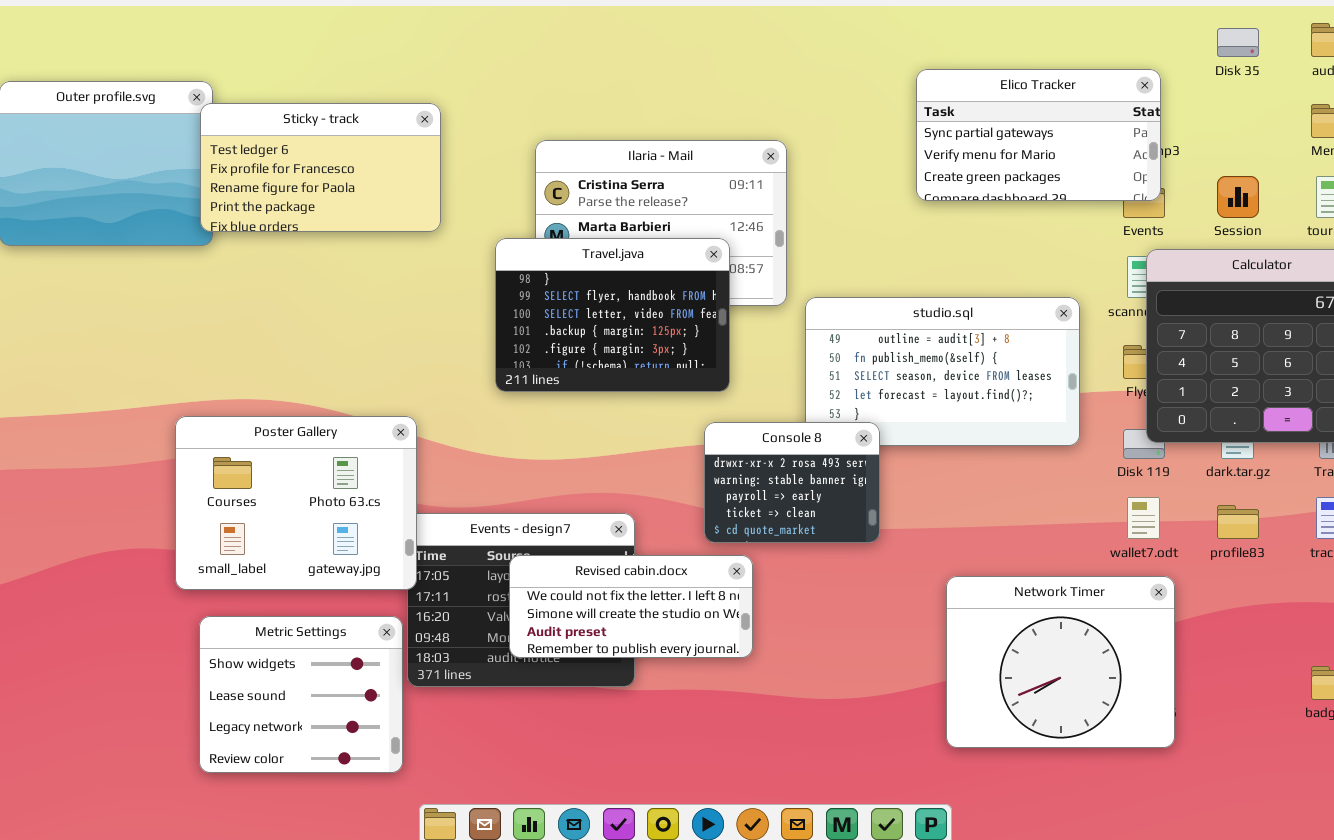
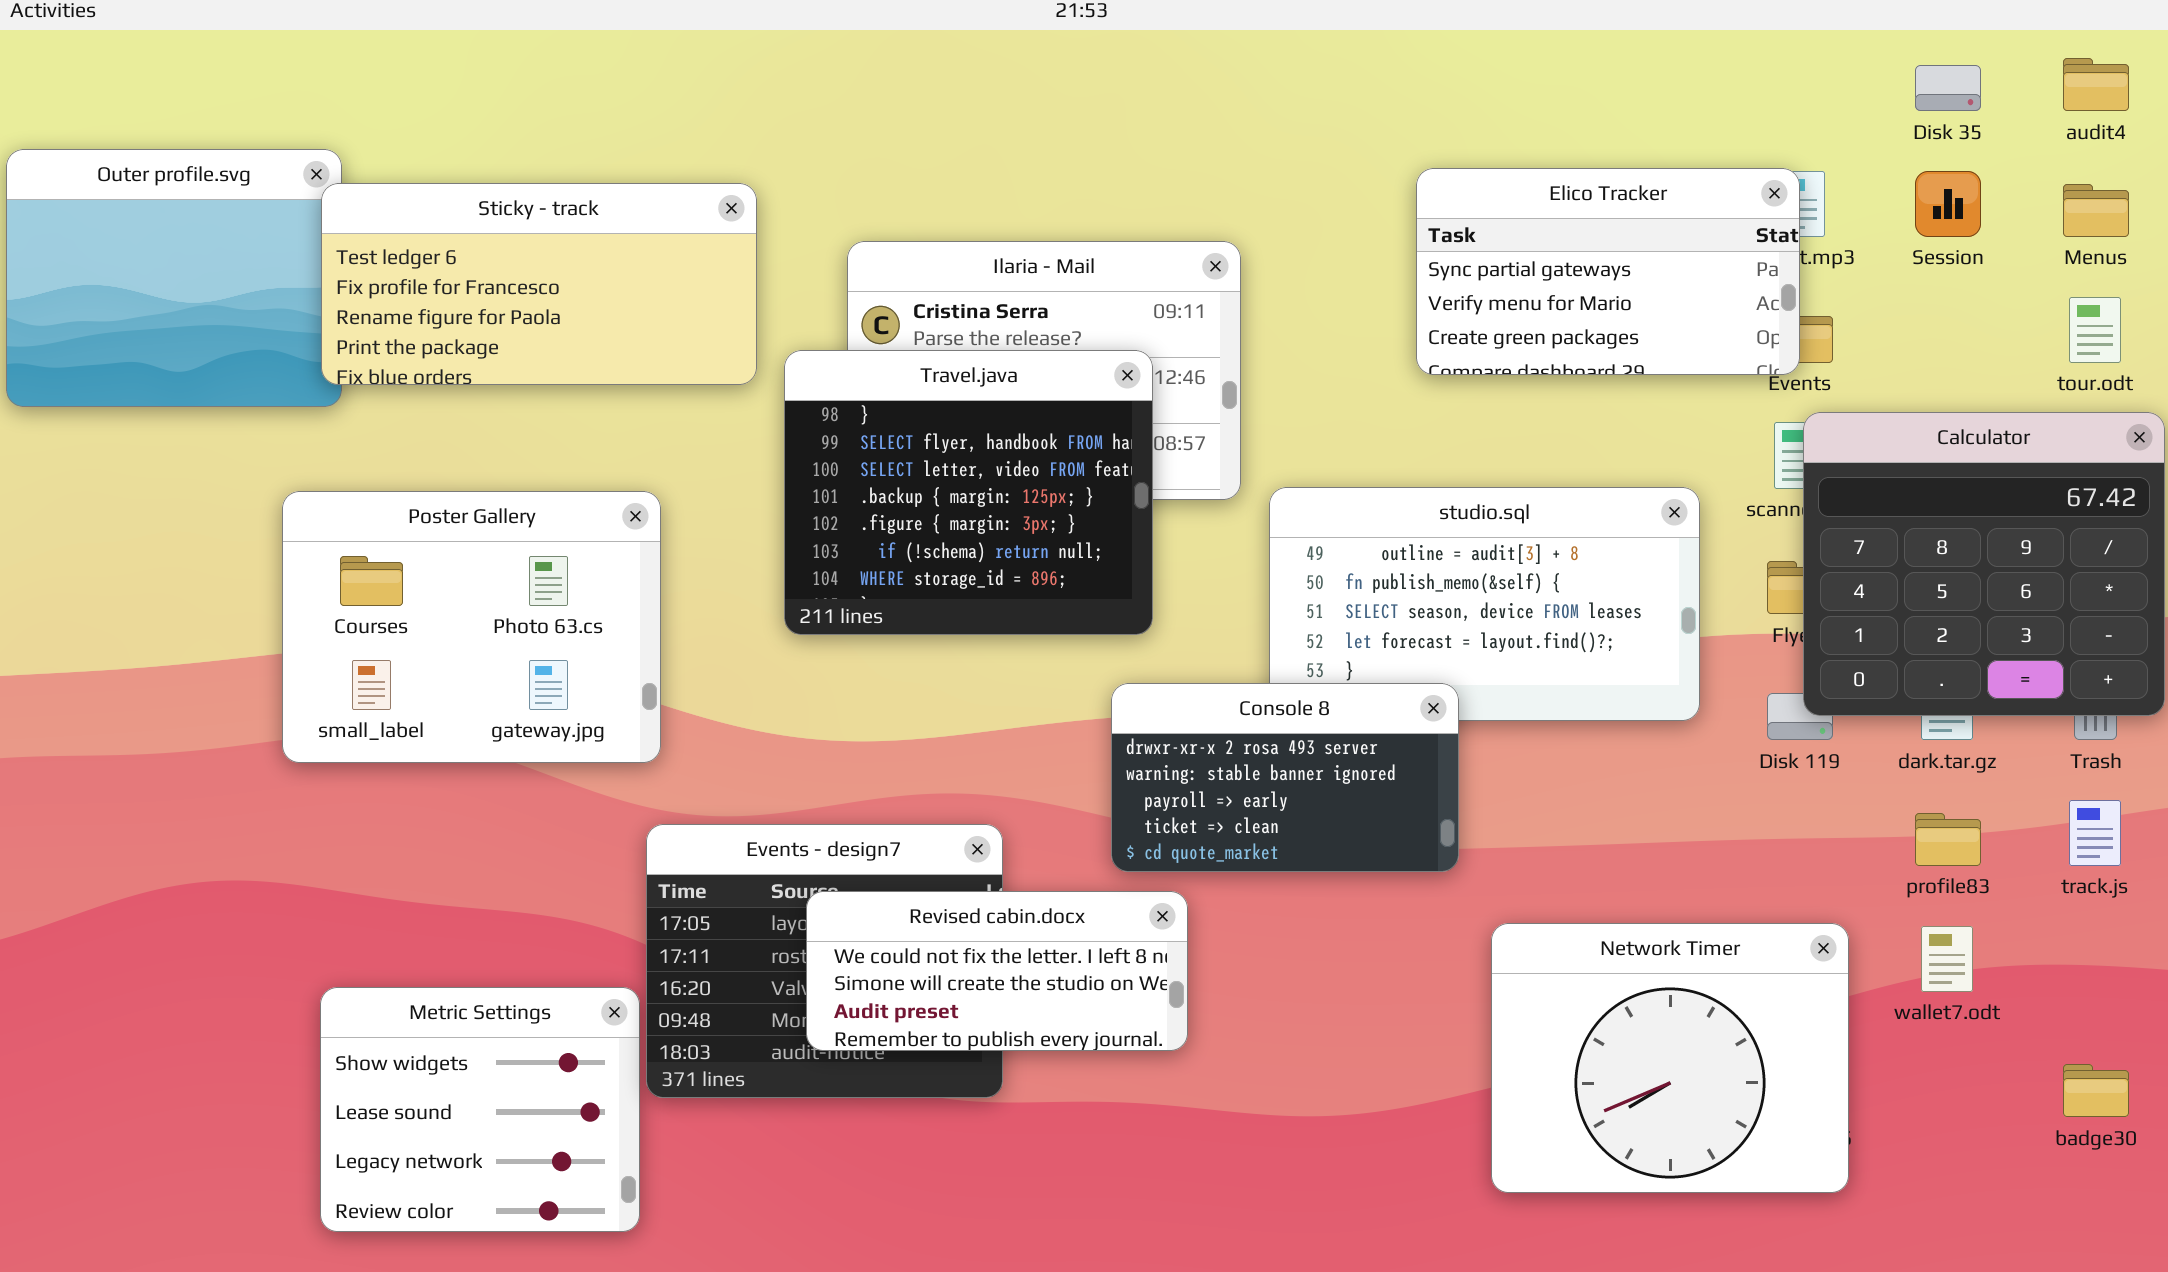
Elico Tracker: [916,69,1161,201] -> [1416,168,1800,375], moved
Sticky - track: [200,103,441,232] -> [321,183,757,385], resized
Session: [1217,176,1259,218] -> [1915,171,1981,237], moved
Travel.java: [495,238,730,392] -> [784,350,1153,635], resized
Poster Gallery: [175,416,417,590] -> [282,491,661,763], moved
Console 8: [704,422,880,543] -> [1111,683,1459,872], resized
wallet7.odt: [1127,497,1160,539] -> [1921,926,1973,992], moved

